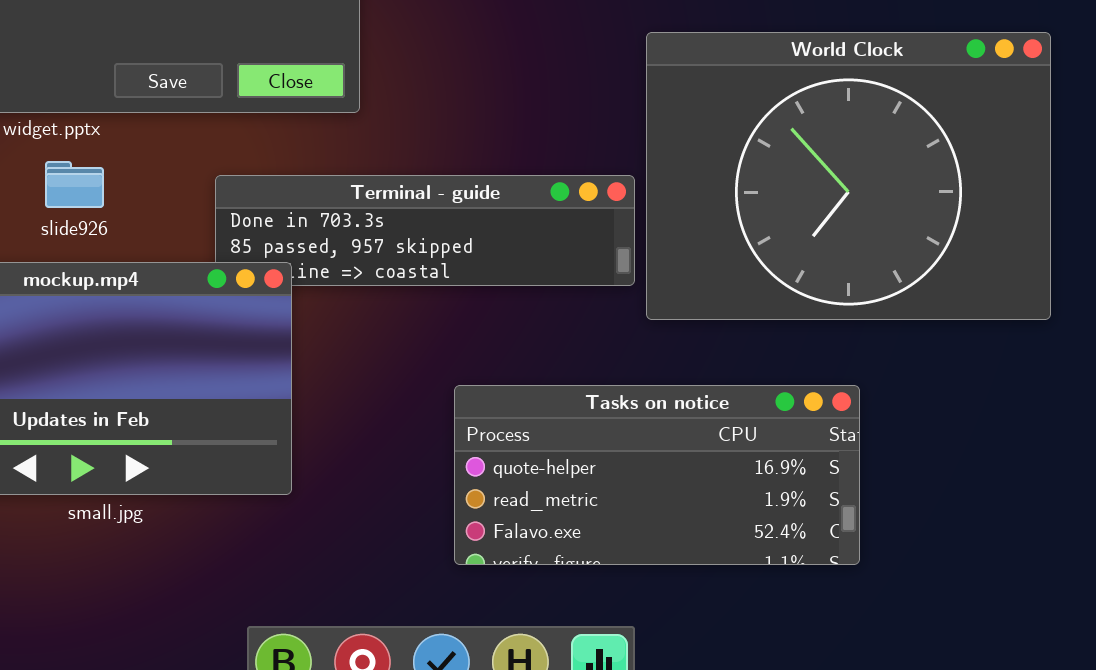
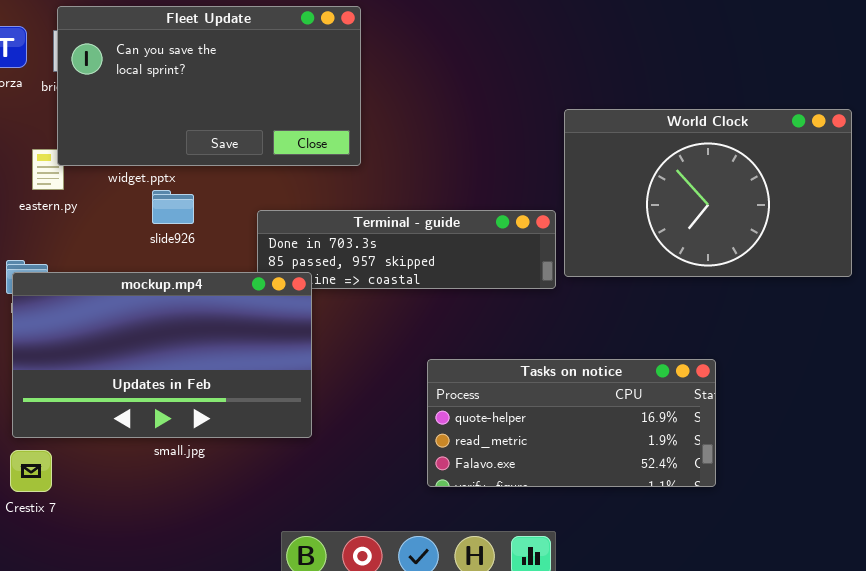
World Clock: [646,32,1051,320] -> [564,109,852,277], resized
slide926: [45,161,104,208] -> [152,190,194,224], moved

